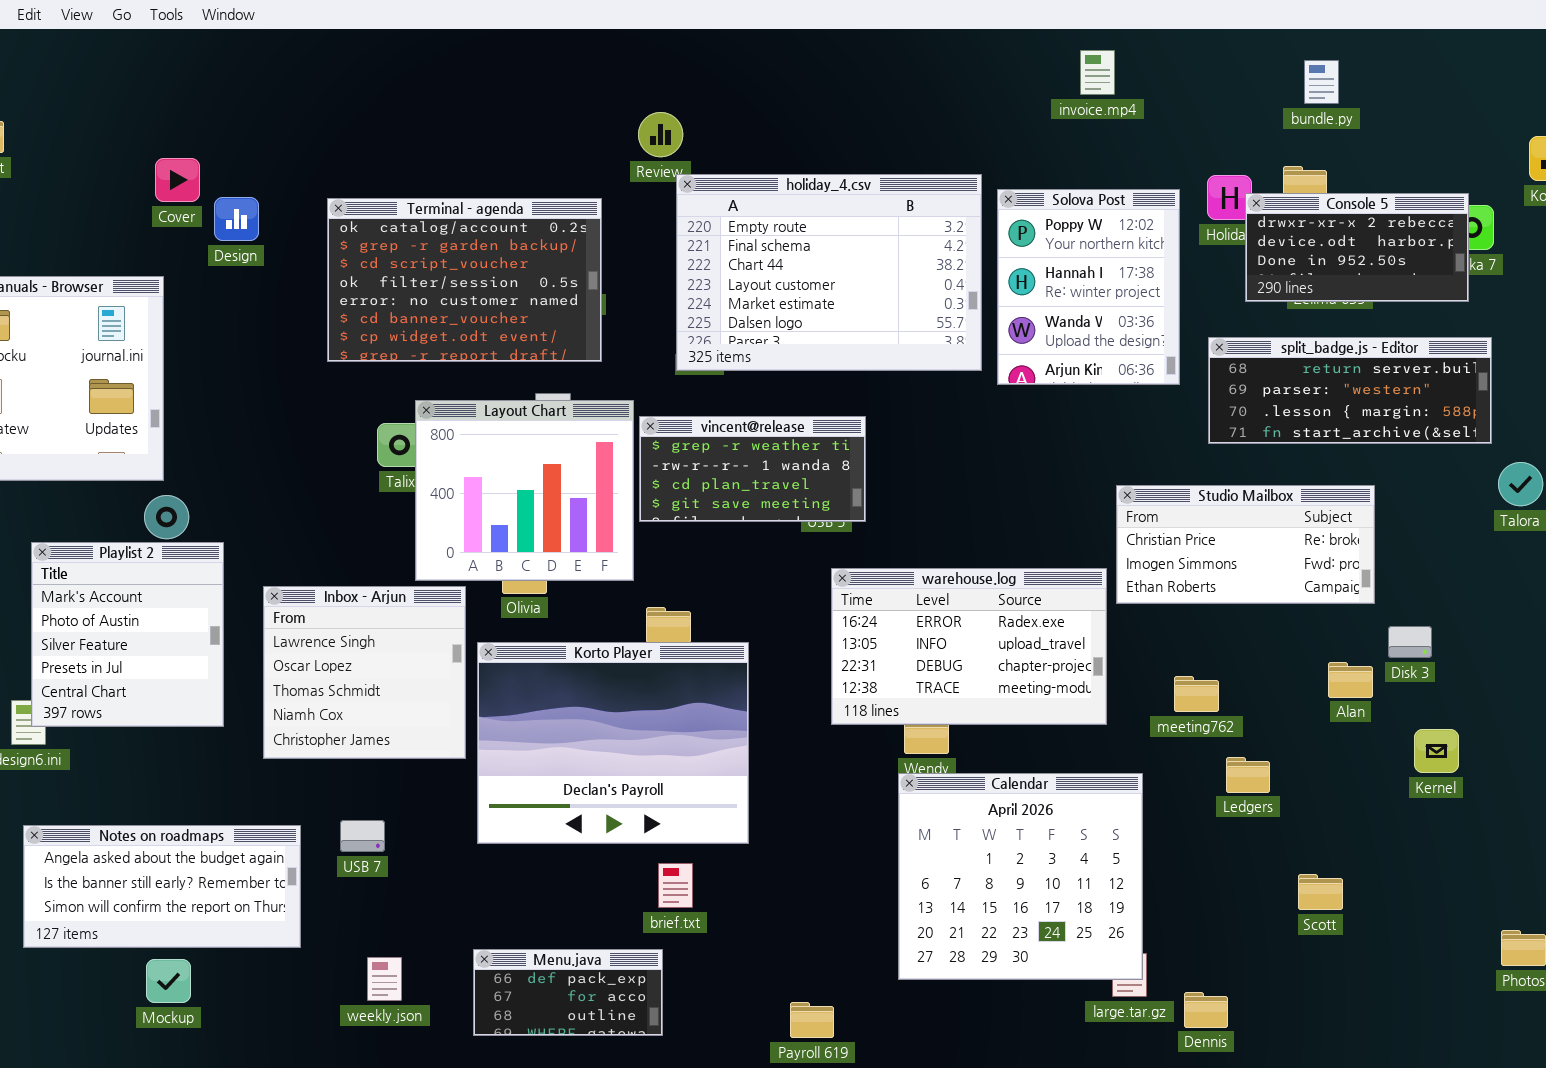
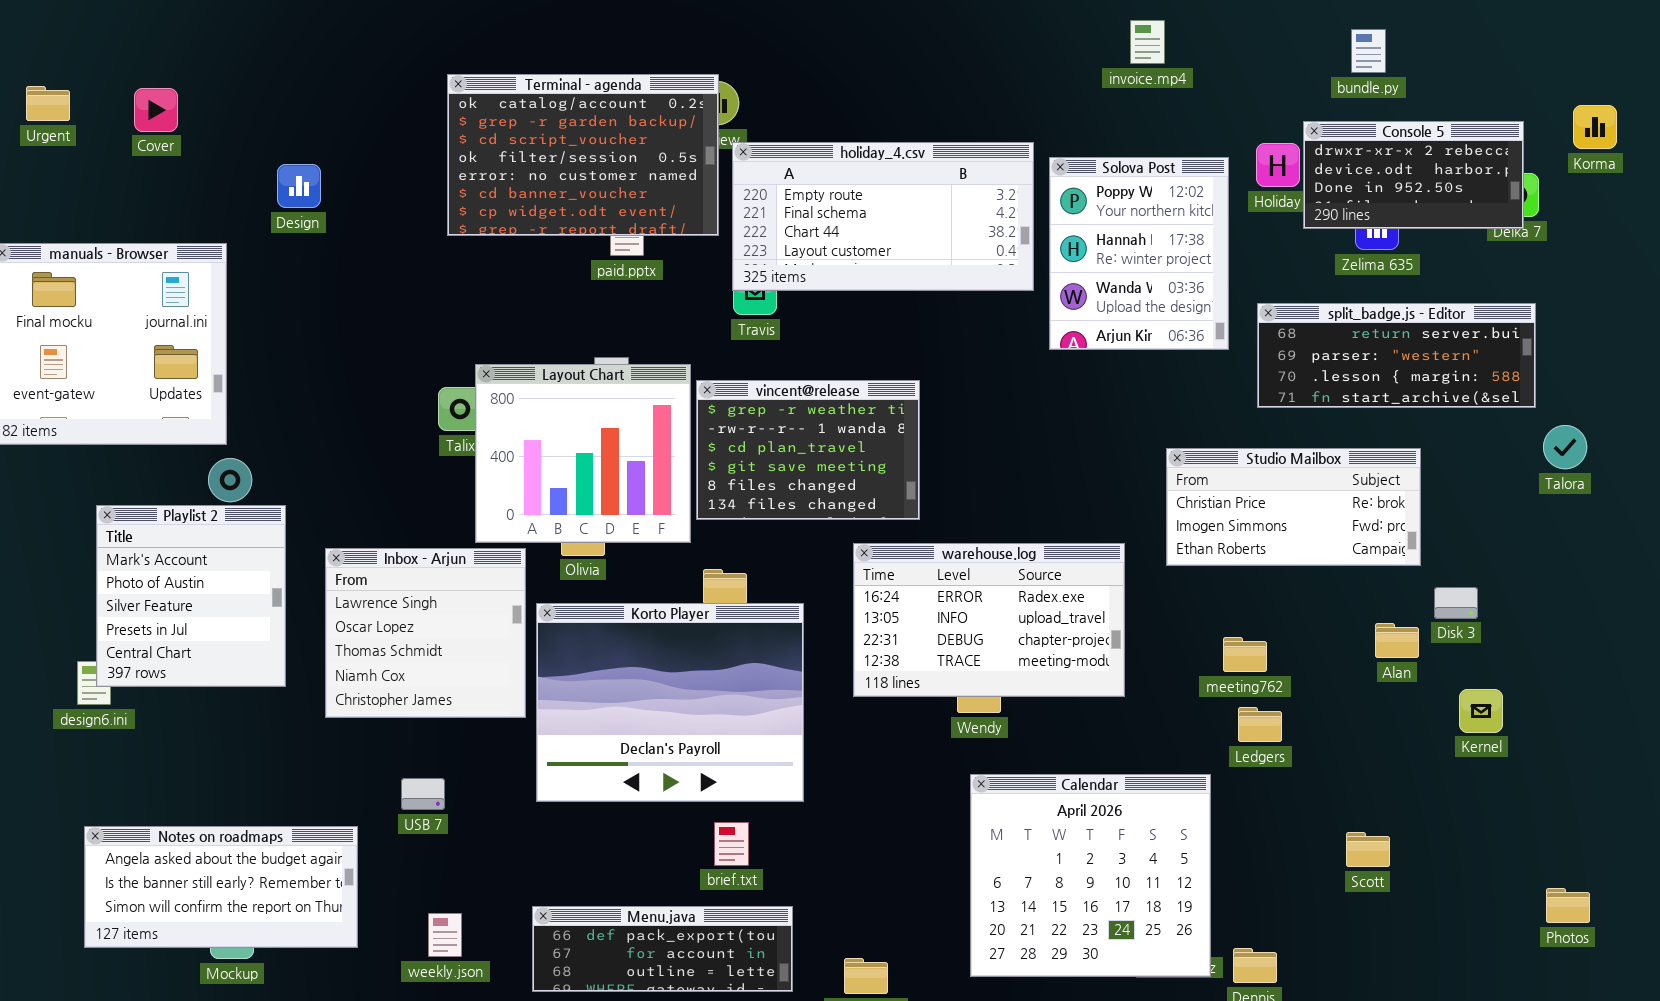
Cover: [155,158,200,202] -> [134,88,178,132], moved
holiday_4.csv: [676,174,982,371] -> [732,142,1034,291], resized
Console 5: [1245,193,1469,302] -> [1303,121,1524,229], moved
Terminal - agenda: [327,198,602,362] -> [447,74,719,236], moved
vincent@release: [639,416,866,522] -> [696,380,920,520], resized
warehouse.log: [831,568,1107,725] -> [853,543,1125,697], moved
Ledgers: [1226,757,1270,793] -> [1238,707,1282,742], moved
Calendar: [898,773,1143,980] -> [970,774,1211,977], moved
Notes on roadmaps: [23,825,301,948] -> [84,826,358,948], moved
Menu.java: [473,949,663,1036] -> [532,906,793,992], resized

